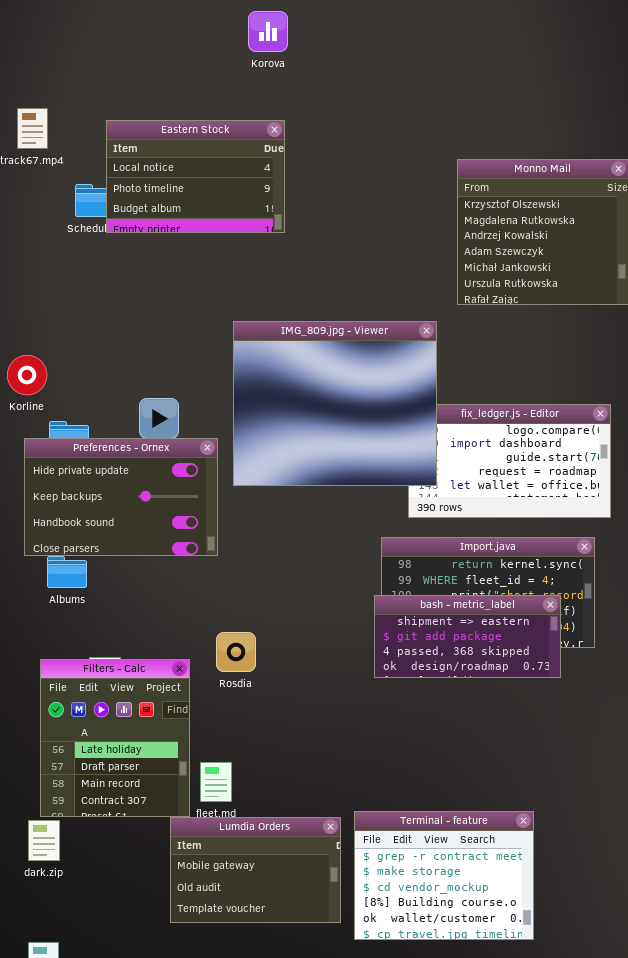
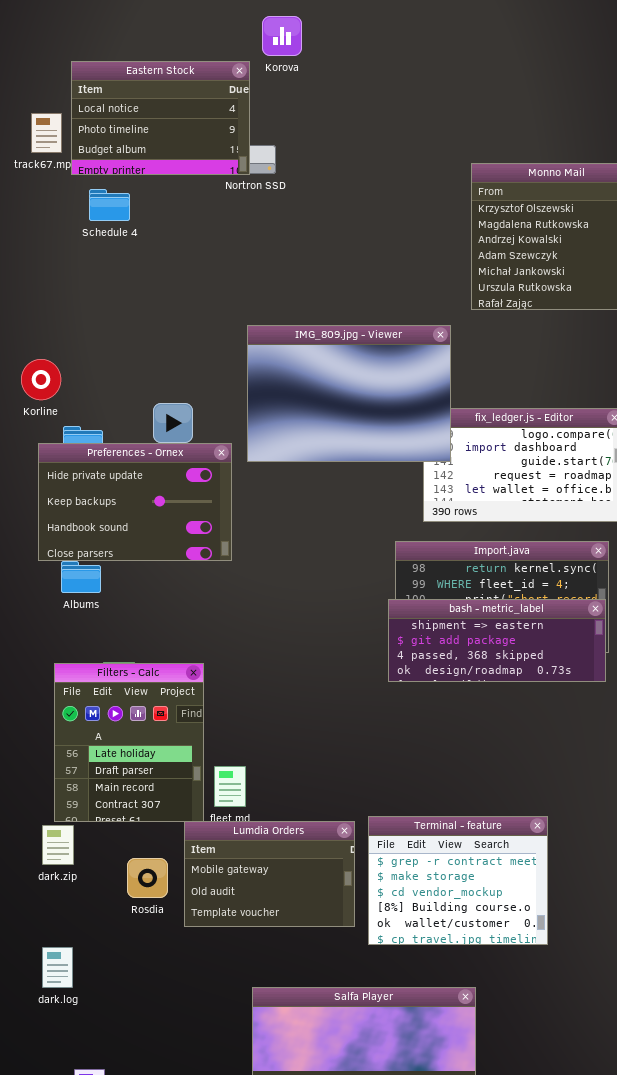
Eastern Stock: [106,120,285,233] -> [71,61,250,175], moved
IMG_809.jpg - Viewer: [233,321,437,486] -> [247,325,451,462], resized
bash - metric_label: [374,595,561,678] -> [388,599,606,682], resized
Rosdia: [216,632,256,672] -> [127,858,168,898], moved

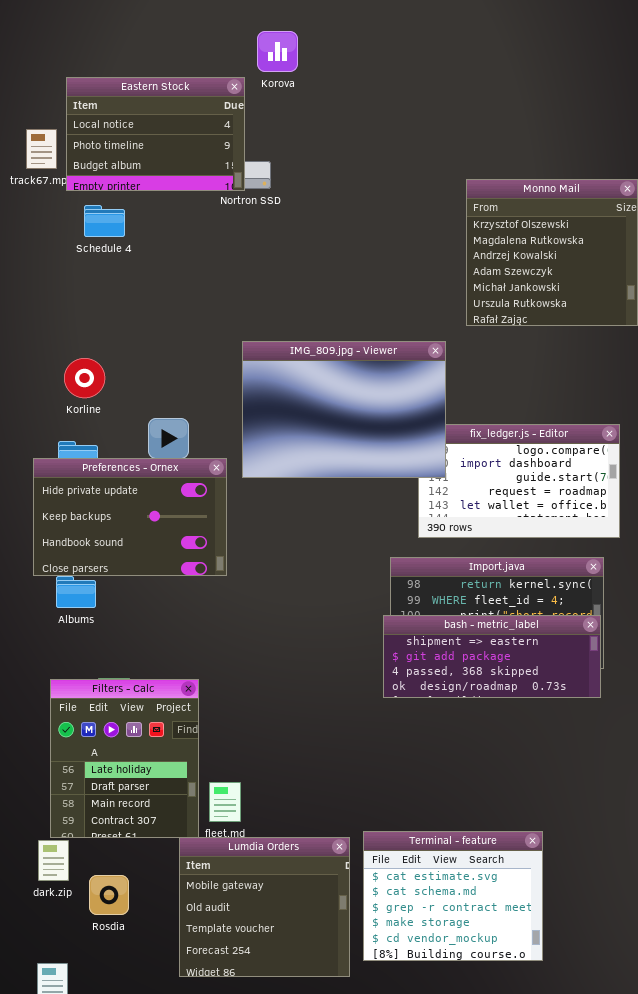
Korline: [21,359,61,400] -> [64,358,105,398], moved
Terminal - feature: [368,816,548,945] -> [363,831,543,961], scrolled up 2 rows
Lumdia Orders: [184,821,355,927] -> [179,837,350,977], resized
Rosdia: [127,858,168,898] -> [89,875,129,915], moved

